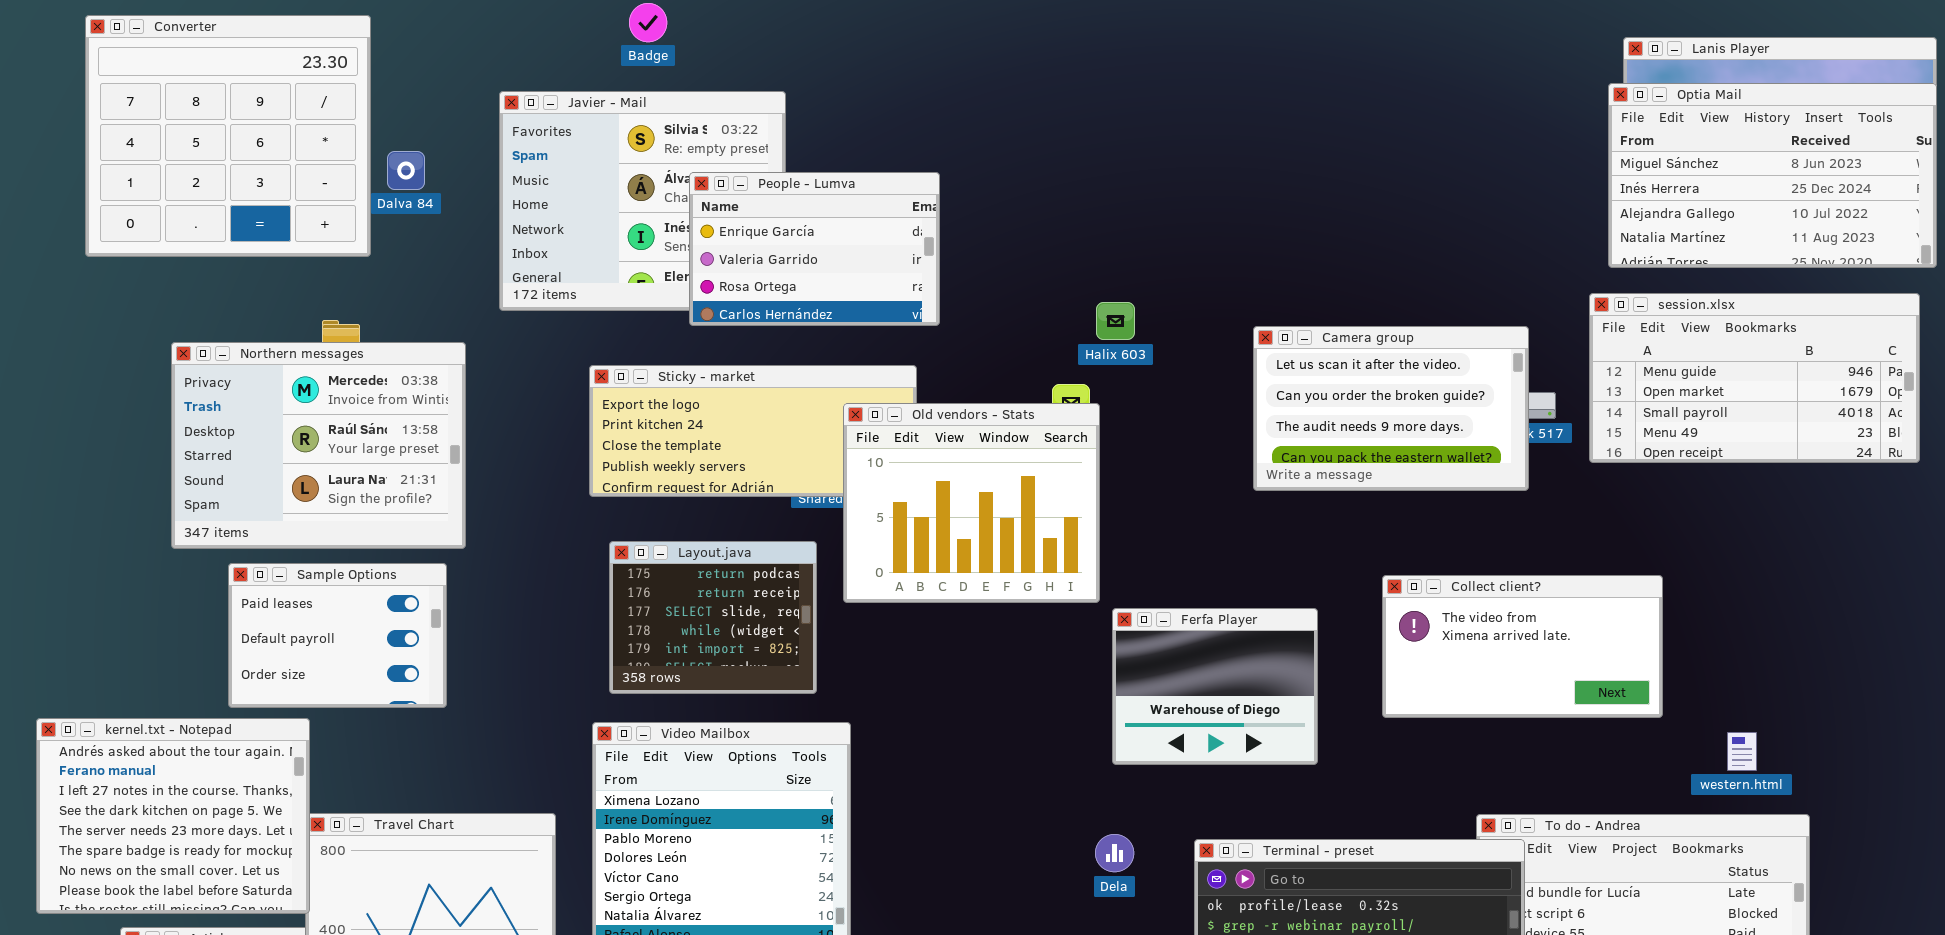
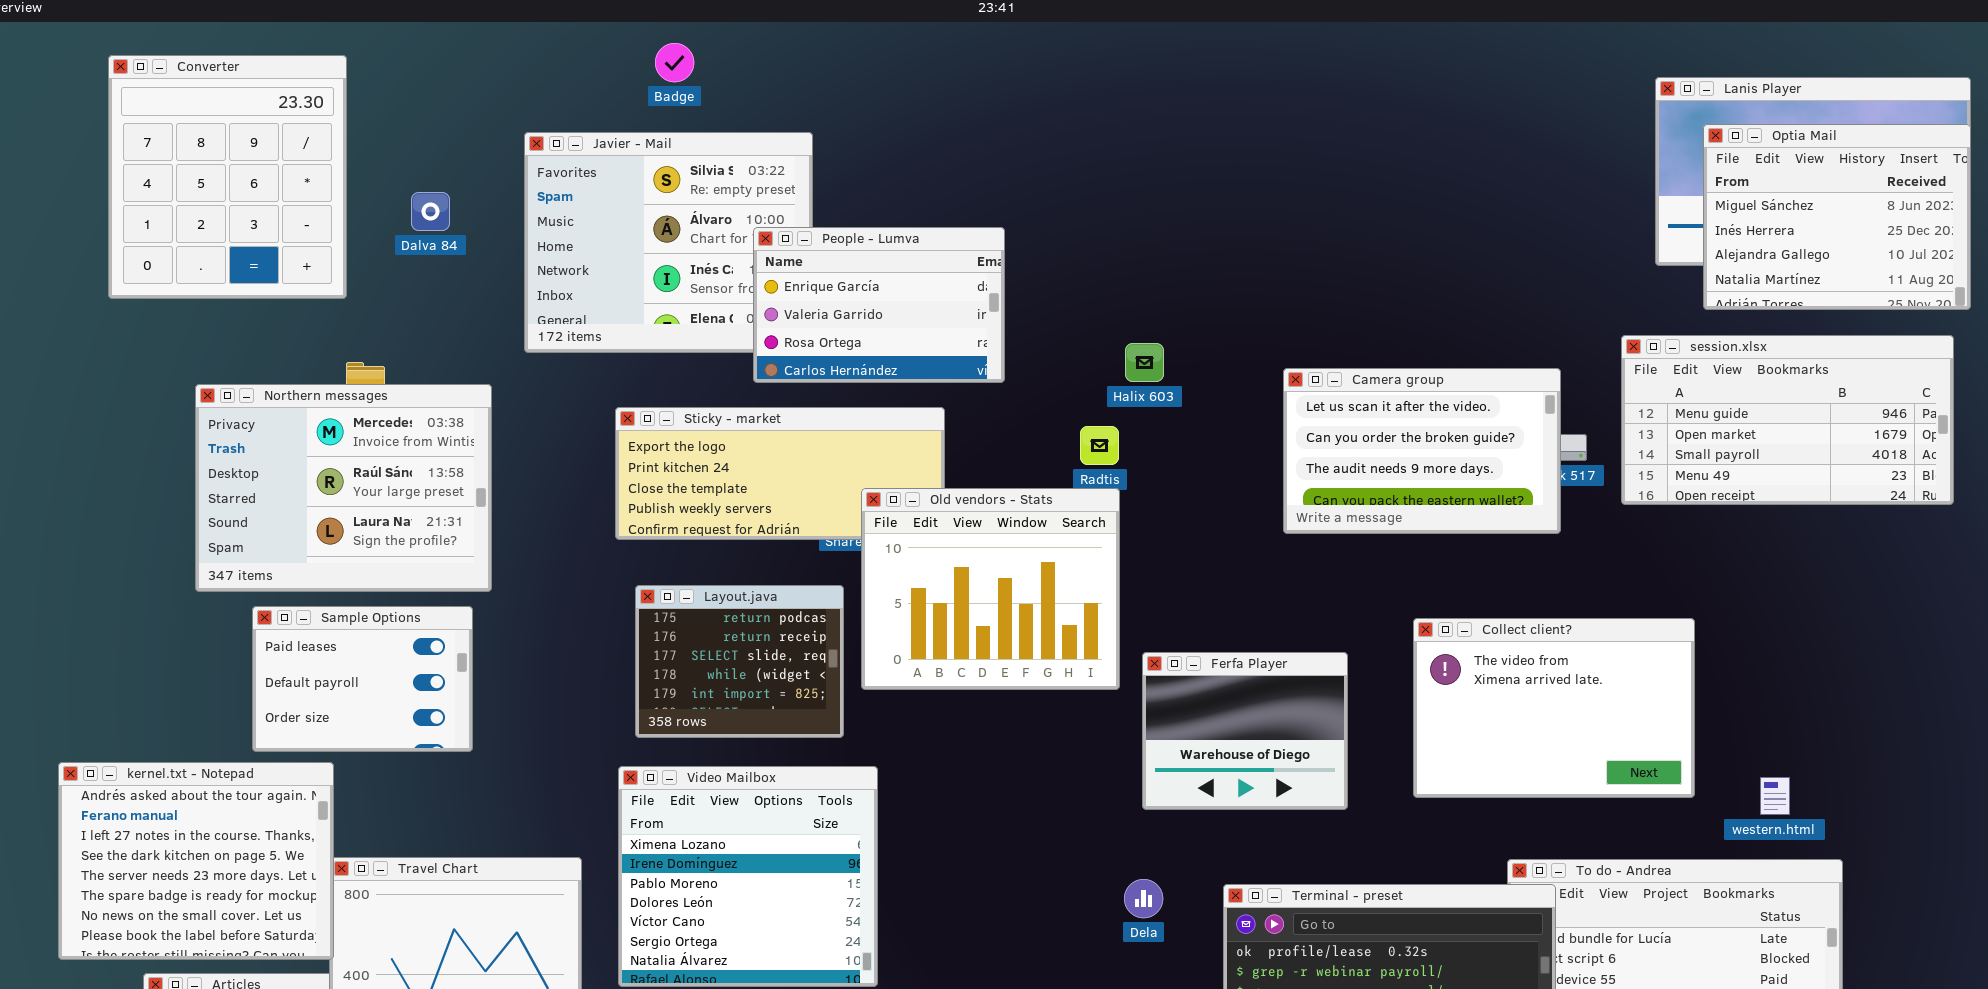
Converter: [85,15,371,257] -> [108,55,347,299], resized
Optia Mail: [1608,83,1937,268] -> [1703,124,1971,310], resized
People - Lumva: [689,172,940,326] -> [753,227,1005,383], moved
Old vendors - Stats: [843,403,1100,603] -> [861,488,1120,690], moved
Collect client?: [1382,575,1663,718] -> [1413,618,1695,798], resized

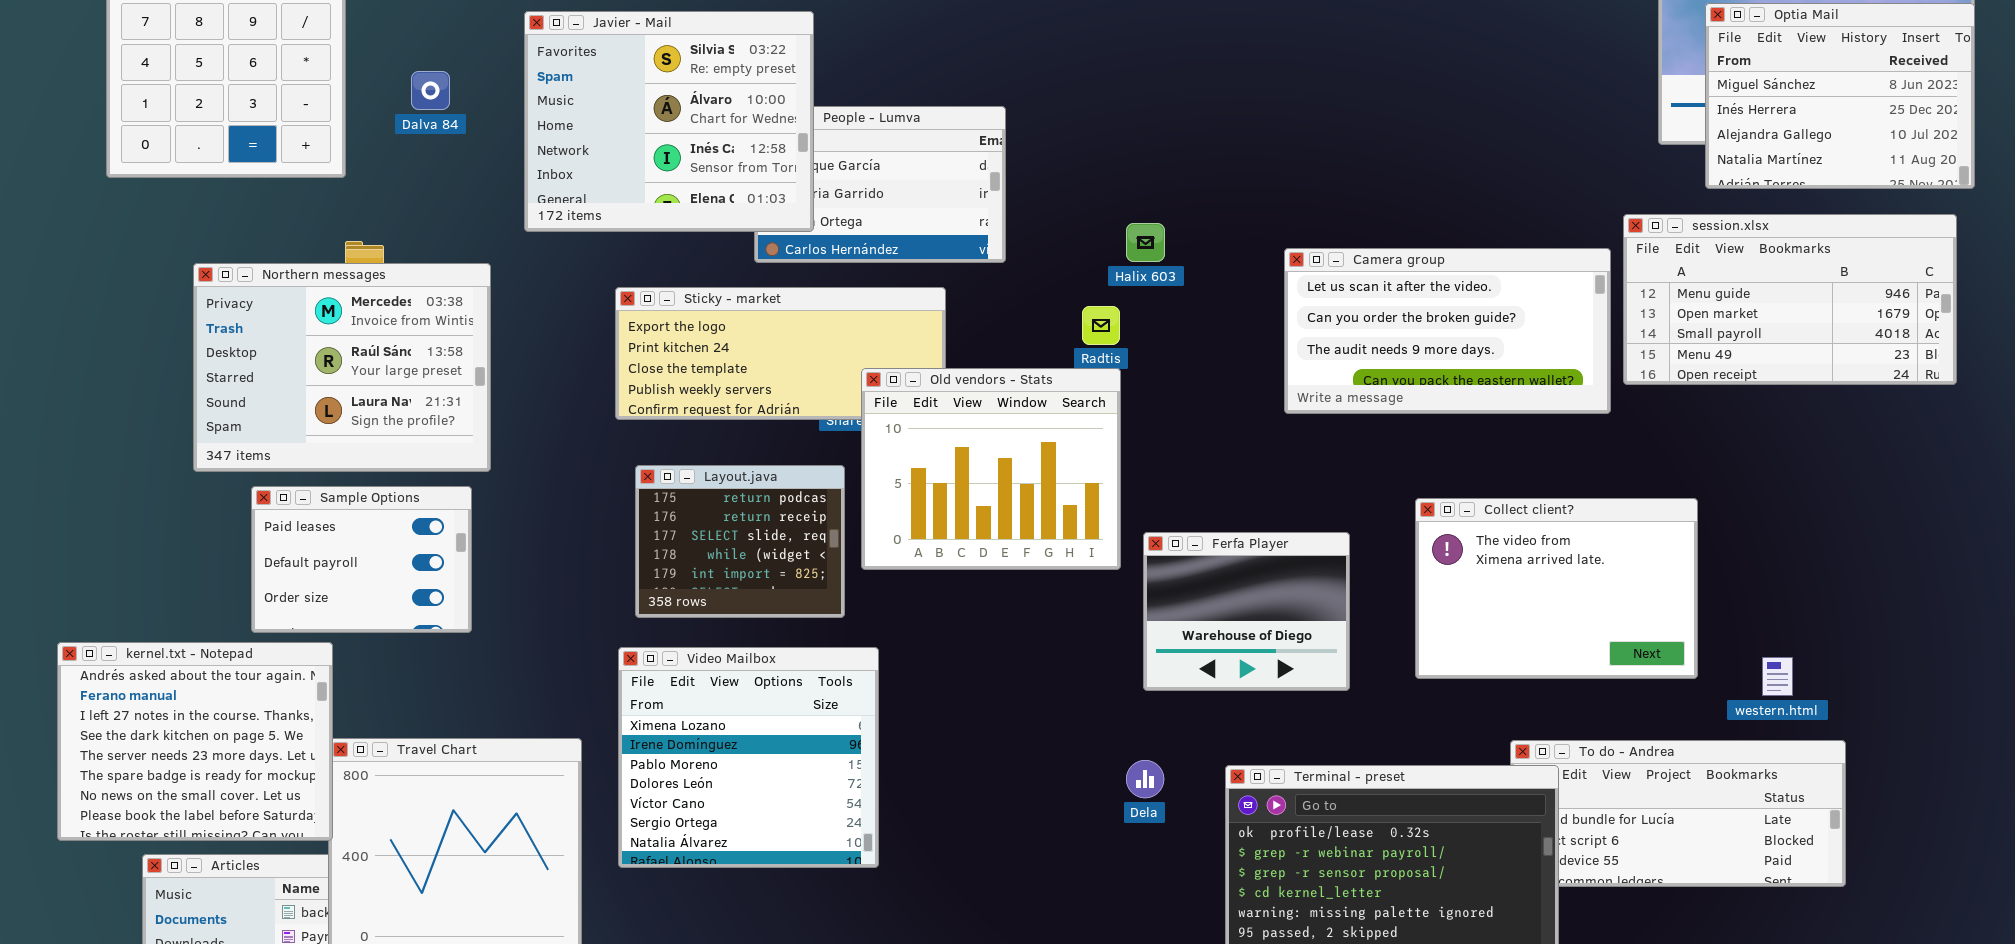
Javier - Mail: [524,132,813,353] -> [524,11,814,232], raised
Camera group: [1283,368,1561,534] -> [1284,248,1611,414], resized

